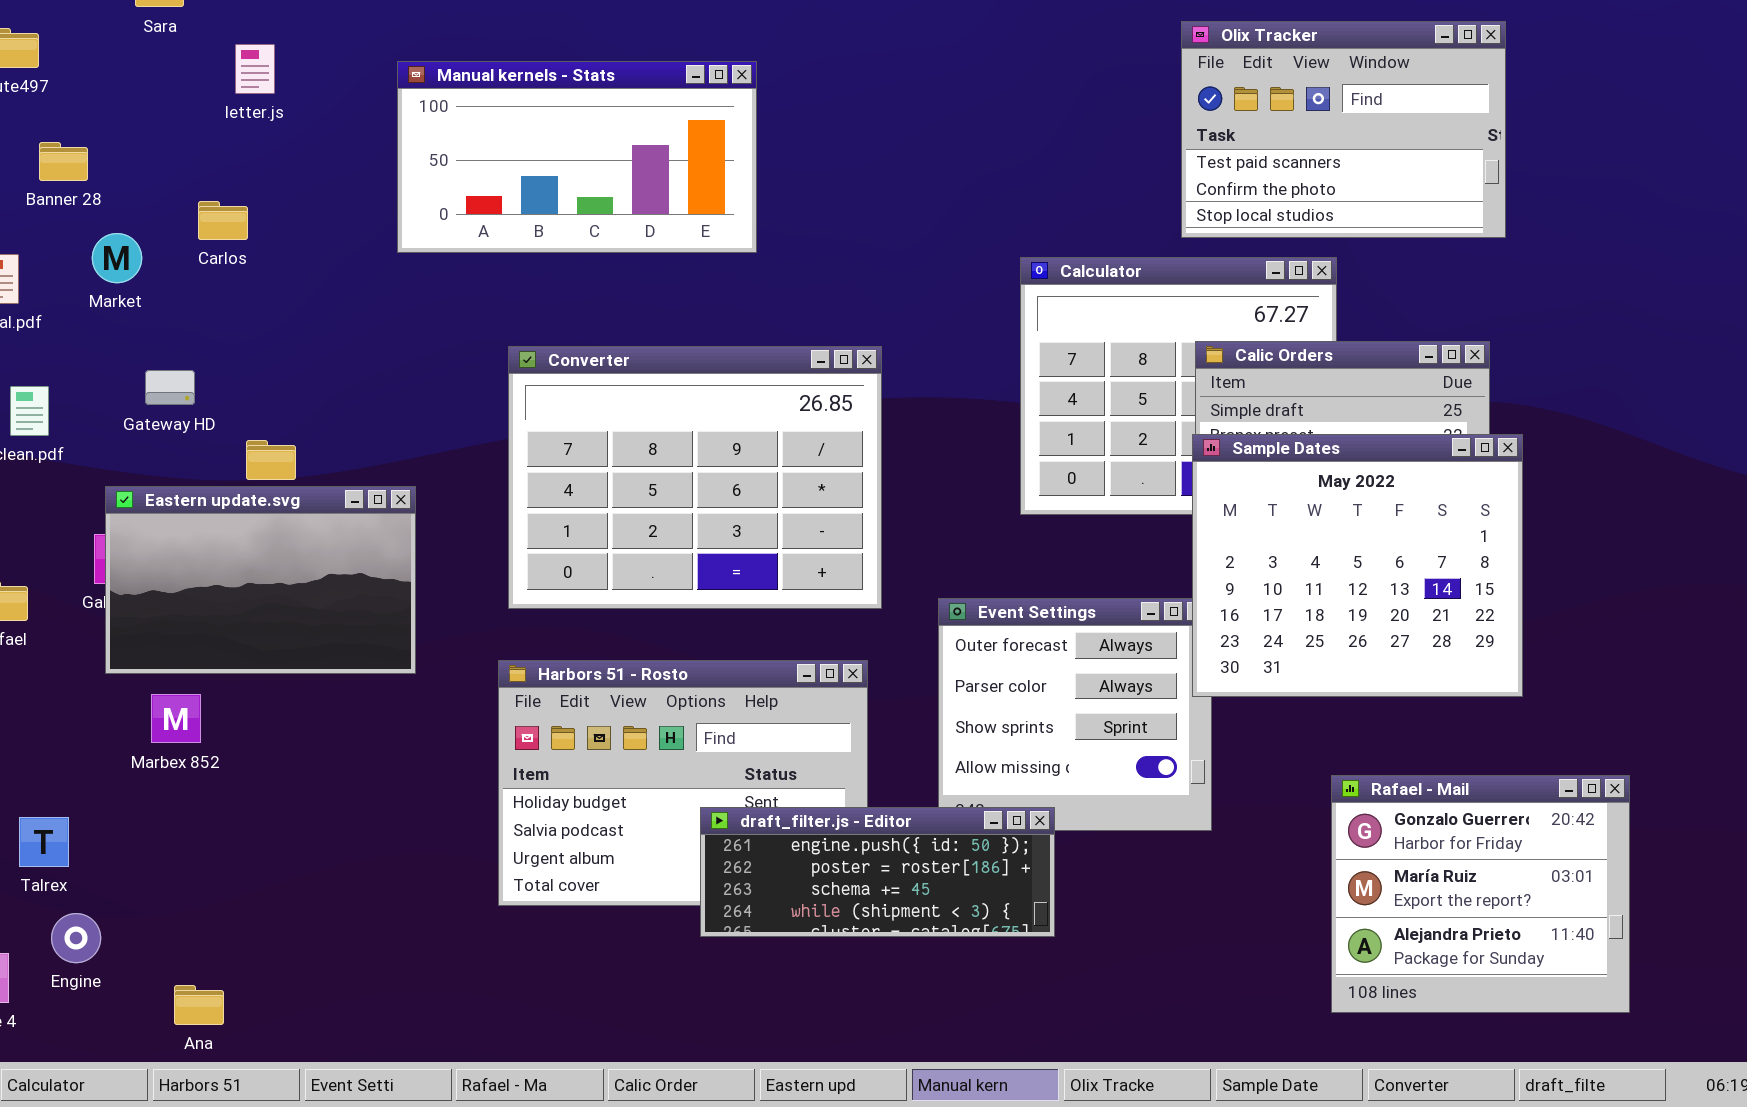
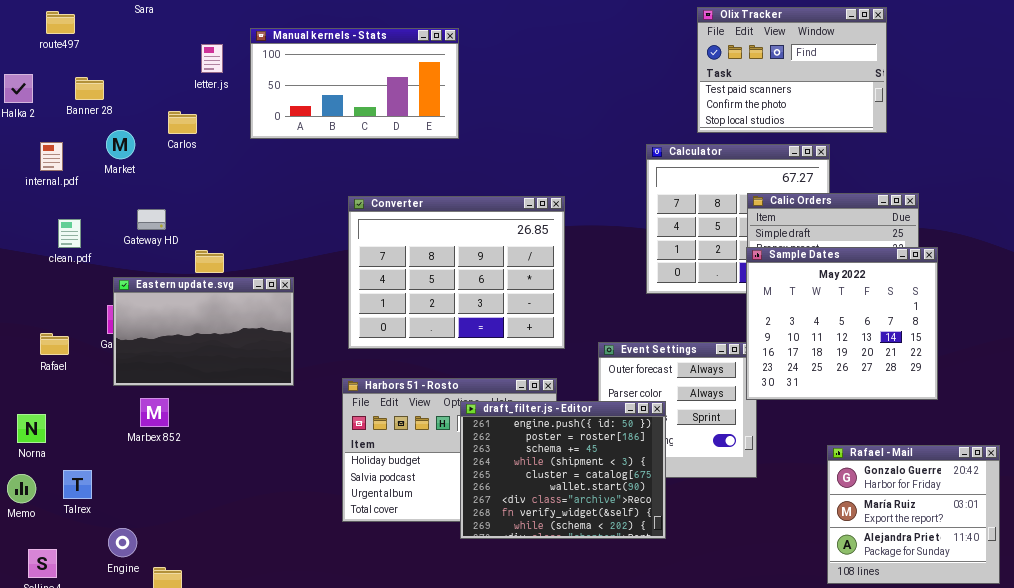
Olix Tracker: [1181,21,1506,238] -> [697,7,887,133], moved
letter.js: [235,44,275,94] -> [201,44,223,73], moved
Manual kernels - Stats: [397,61,757,253] -> [250,28,459,139], moved
draft_filter.js - Editor: [700,807,1055,937] -> [460,401,666,539], resized
Engine: [51,913,101,963] -> [108,528,137,557], moved

